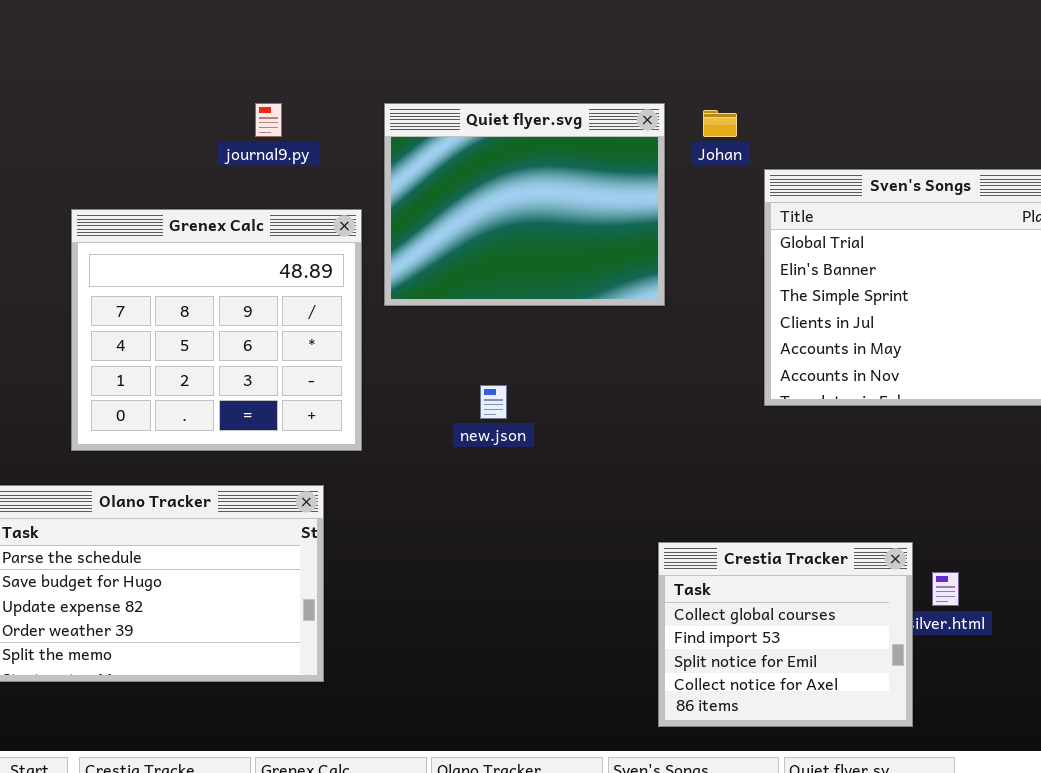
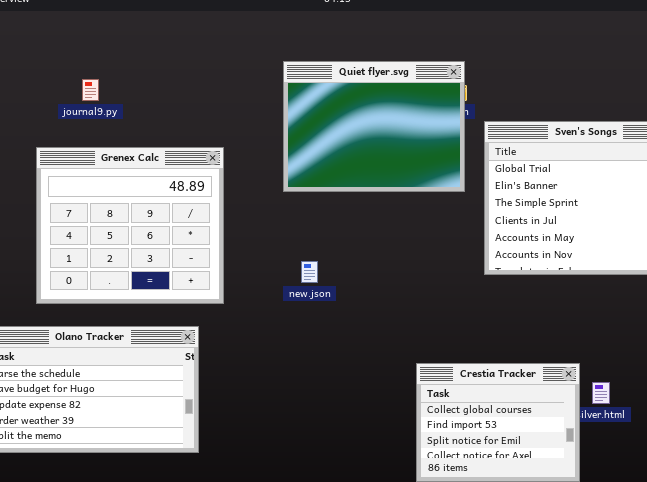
journal9.py: [255,103,282,137] -> [82,79,99,101], moved
Quiet flyer.svg: [384,103,665,306] -> [283,61,465,192], moved

